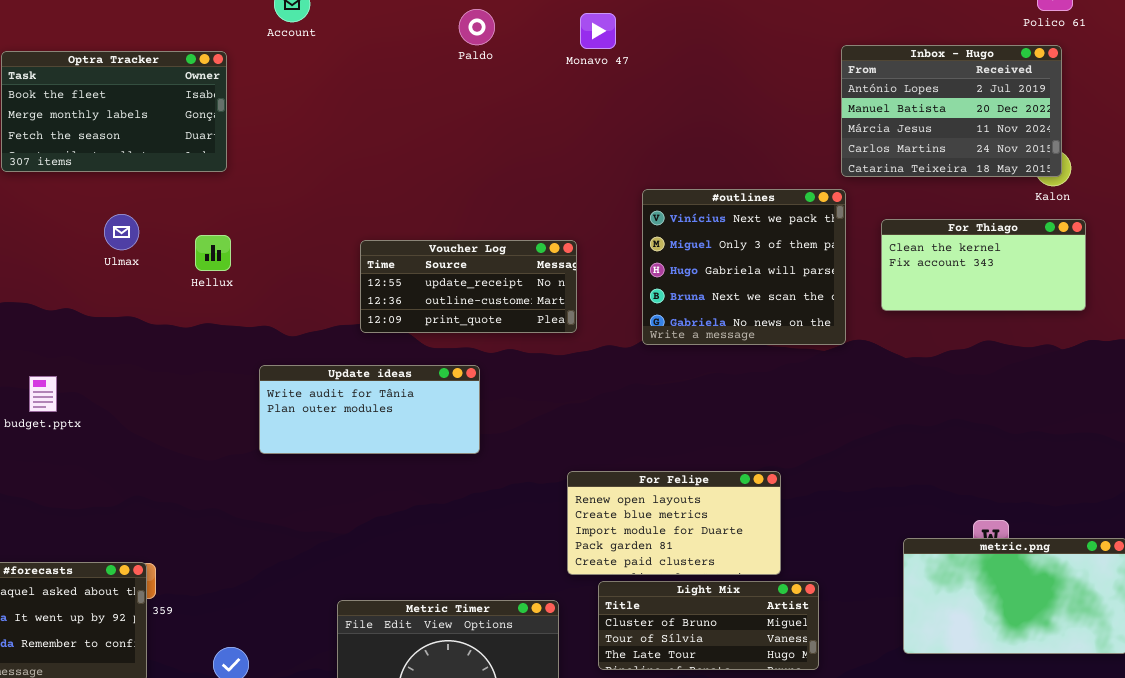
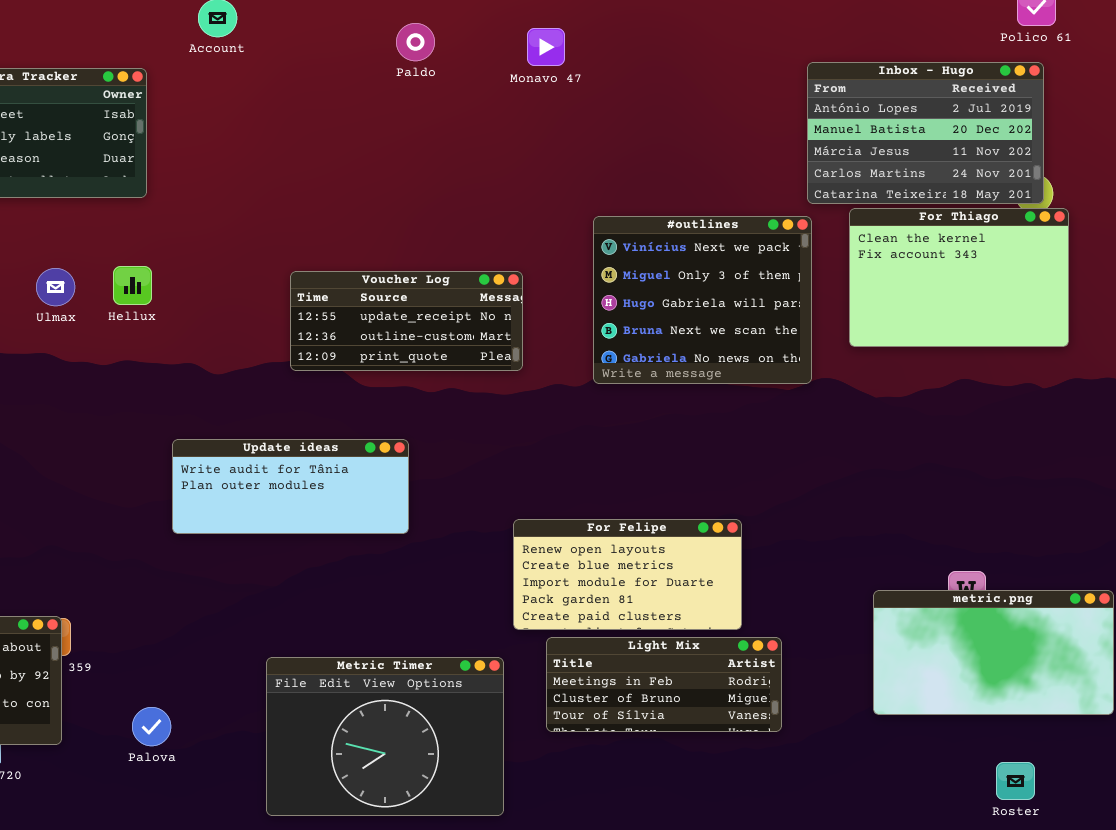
Ulmax: [104,214,139,250] -> [36,268,75,306], moved
For Thiago: [881,219,1086,311] -> [849,208,1069,347], resized
Update ideas: [259,365,480,454] -> [172,439,409,534], moved
Light Mix: [598,581,819,670] -> [546,637,782,732], scrolled up 1 row

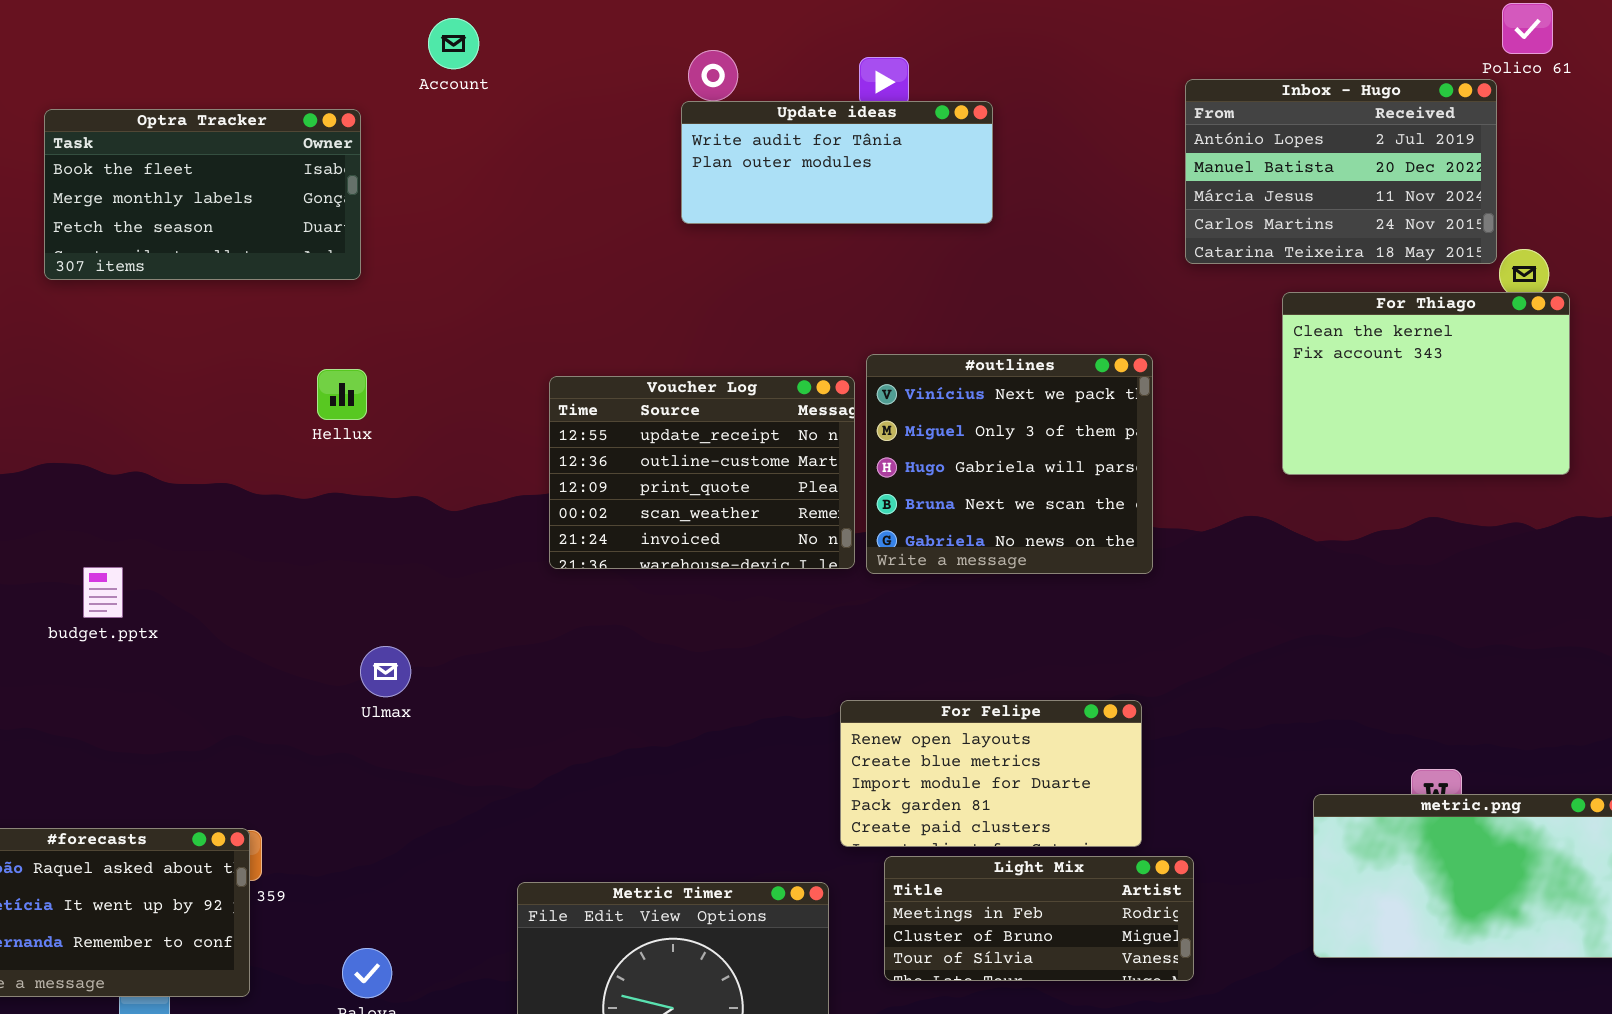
Inbox - Hugo: [807,62,1044,204] -> [1185,79,1497,264], moved
#outlines: [593,216,812,384] -> [866,354,1153,574], moved
Ulmax: [36,268,75,306] -> [360,646,411,697], moved
Voucher Log: [290,271,523,371] -> [549,376,855,569], resized
Update ideas: [172,439,409,534] -> [681,101,993,224], moved

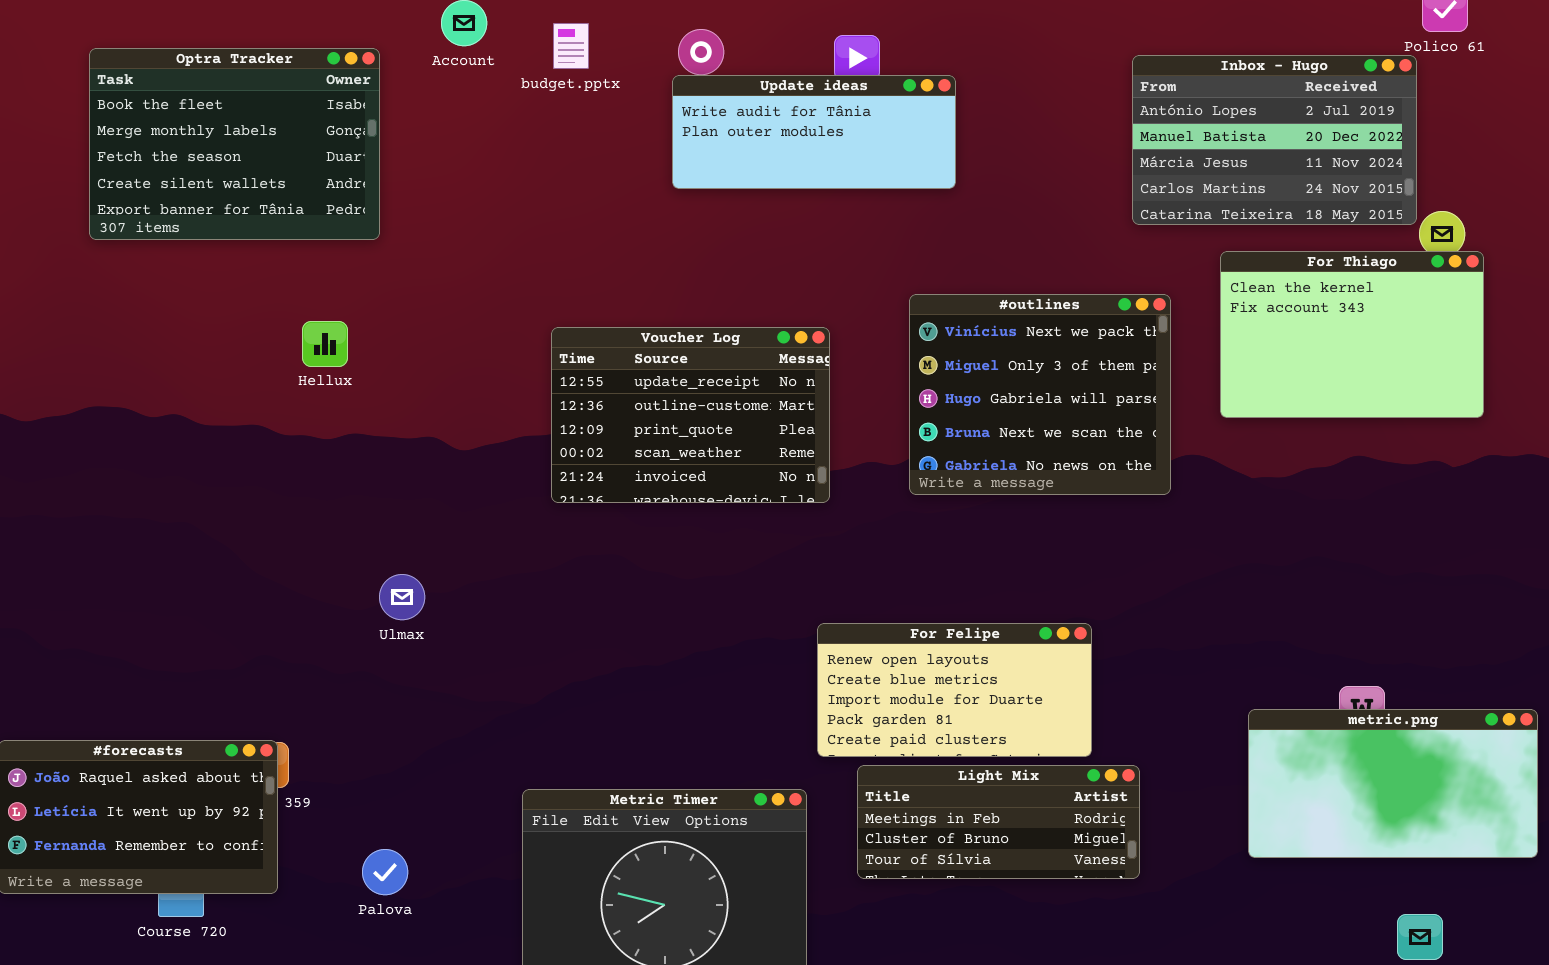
Optra Tracker: [44,109,361,280] -> [89,48,380,240], resized
#outlines: [866,354,1153,574] -> [909,294,1171,495], moved
Hellux: [317,369,367,420] -> [302,321,348,367], moved
budget.pptx: [83,567,123,618] -> [553,23,589,69], moved

